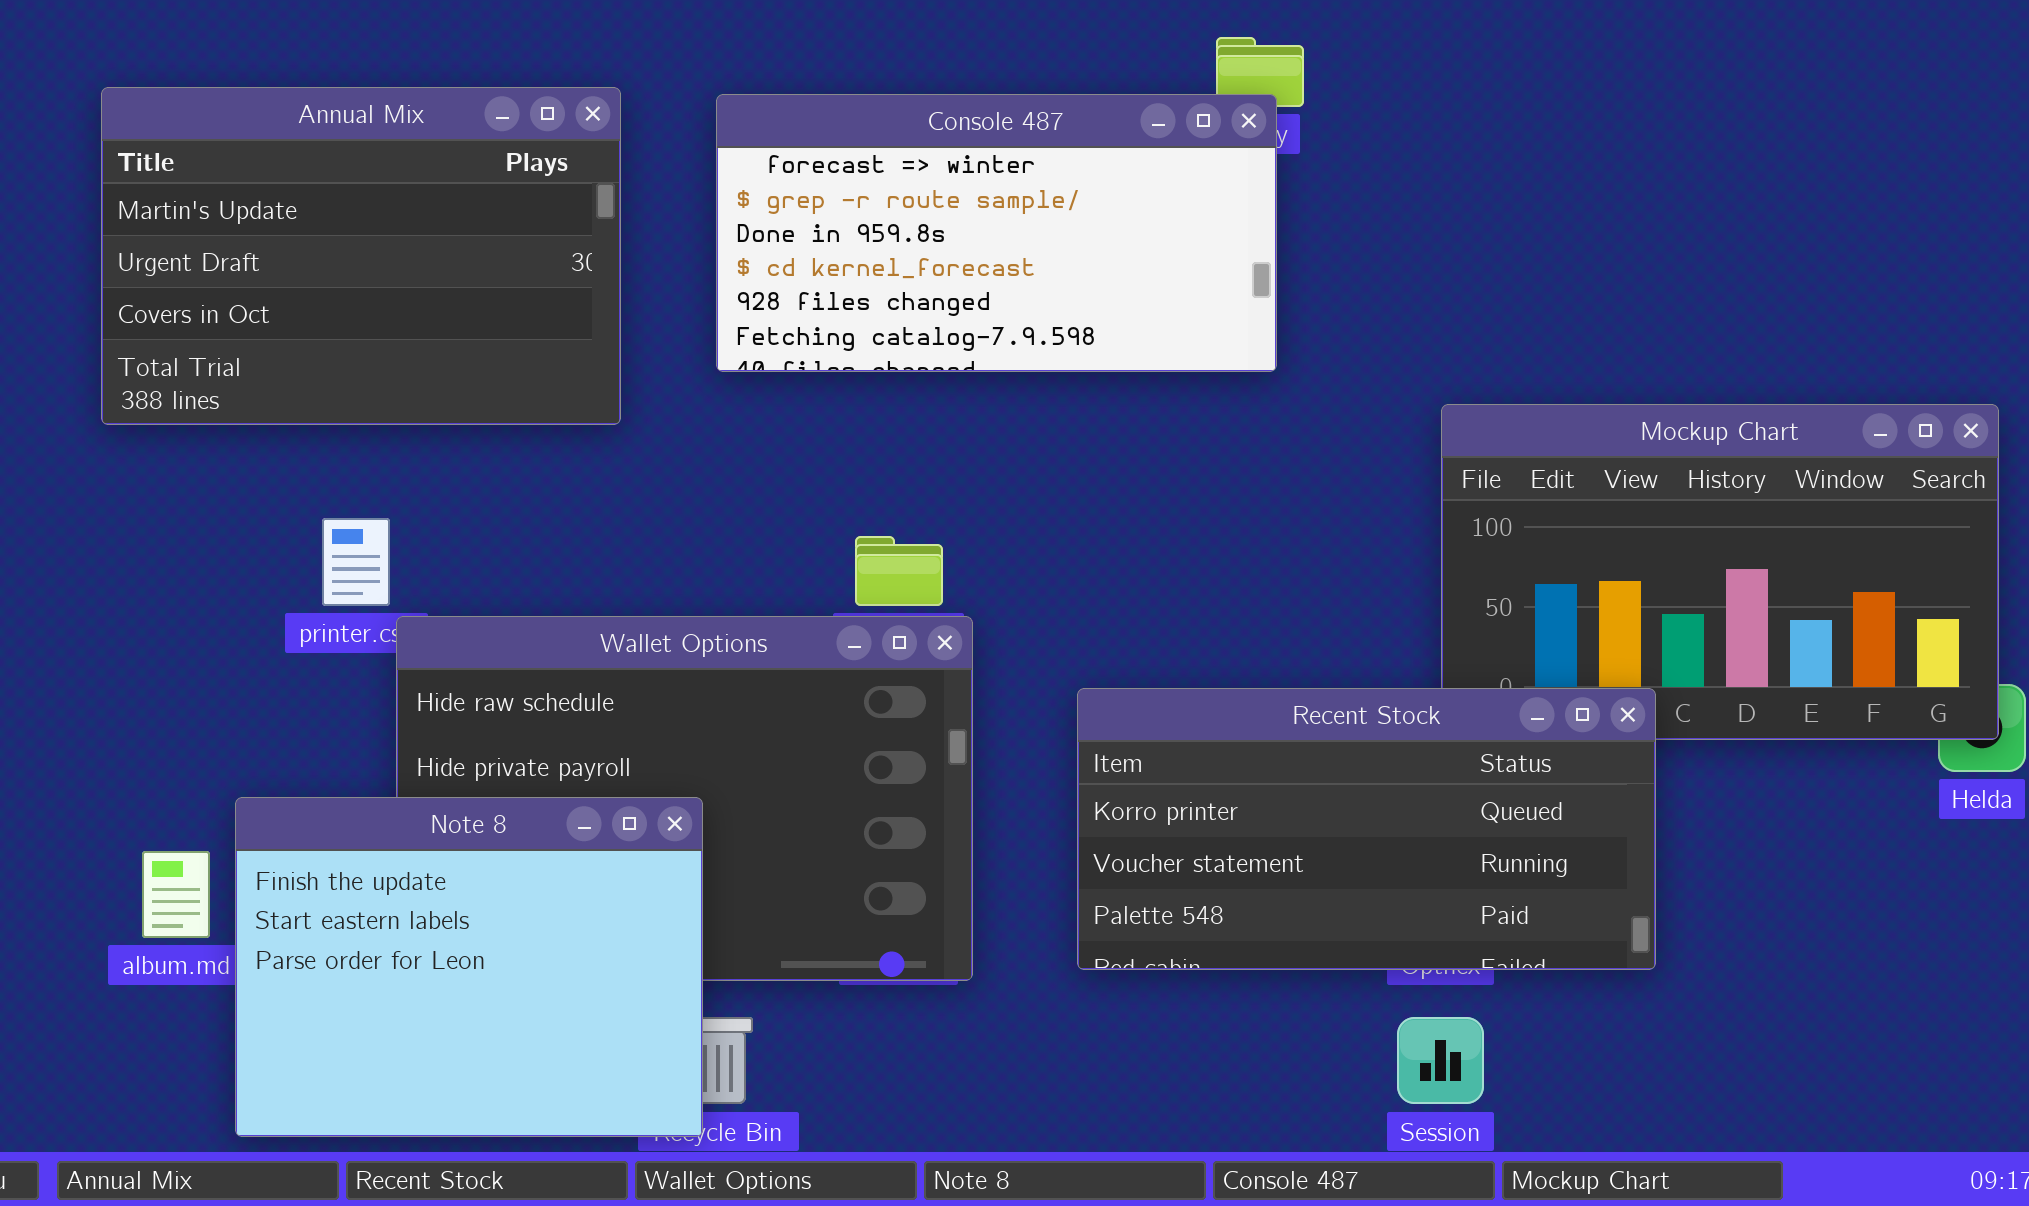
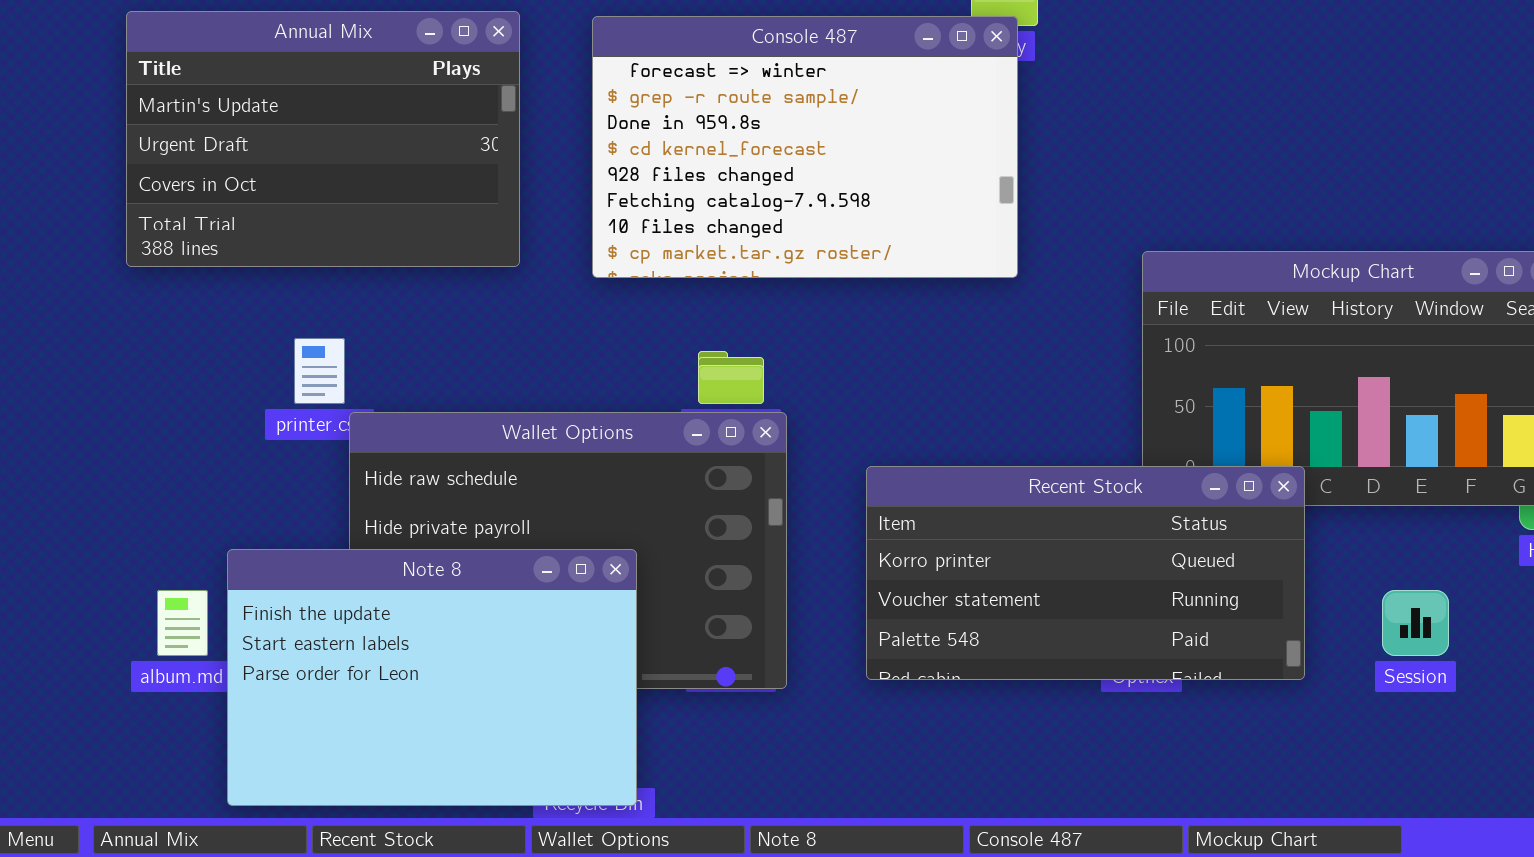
Console 487: [716,94,1277,372] -> [592,16,1018,278], resized
Note 8: [235,797,703,1137] -> [227,549,637,806], resized
Session: [1397,1017,1484,1104] -> [1382,590,1449,656], moved

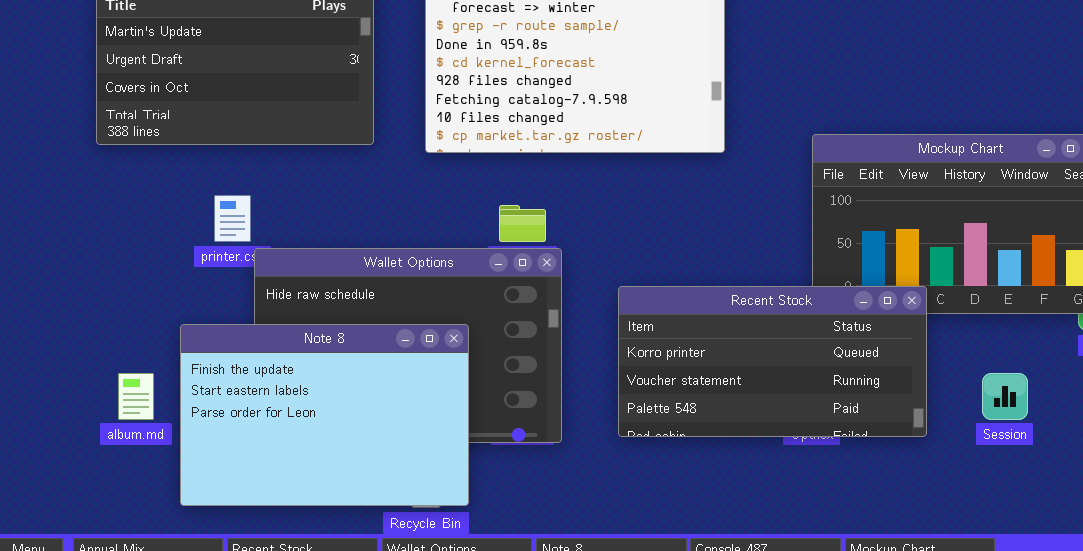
Note 8: [227,549,637,806] -> [180,324,469,506], moved

